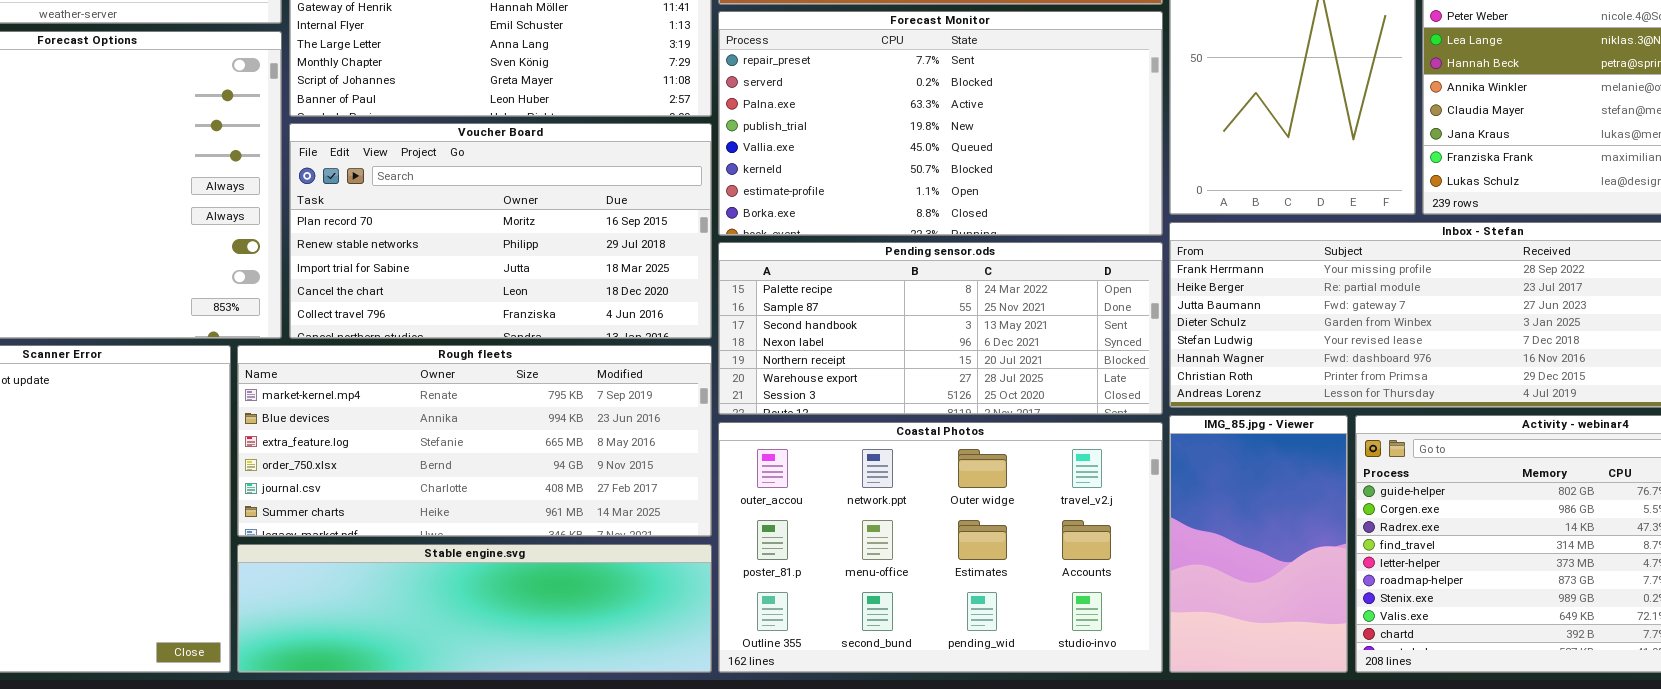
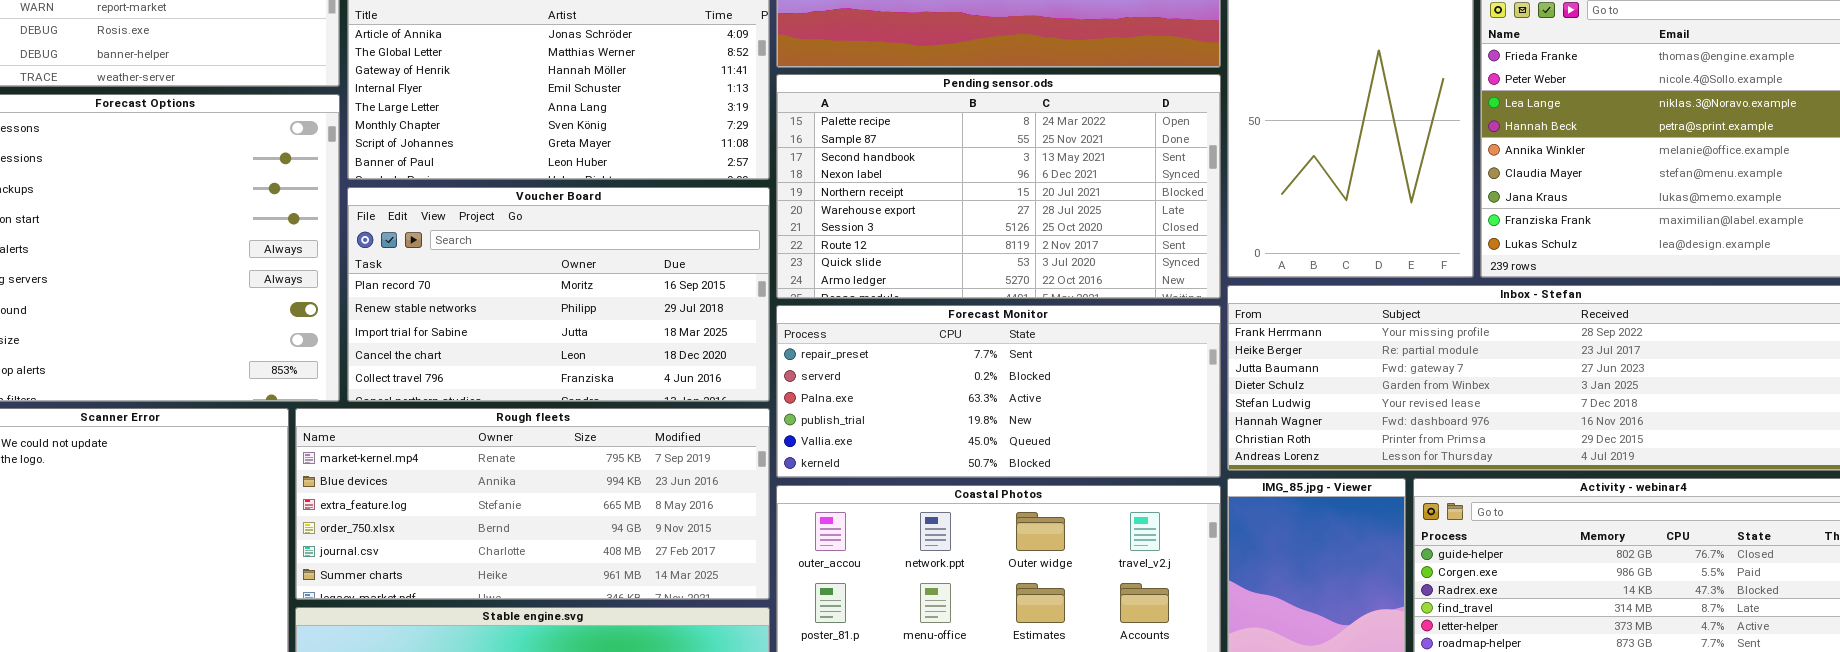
Forecast Monitor: [718,11,1163,236] -> [776,305,1221,478], moved, resized
Pending sensor.ods: [718,242,1163,415] -> [776,74,1221,299], moved, resized

